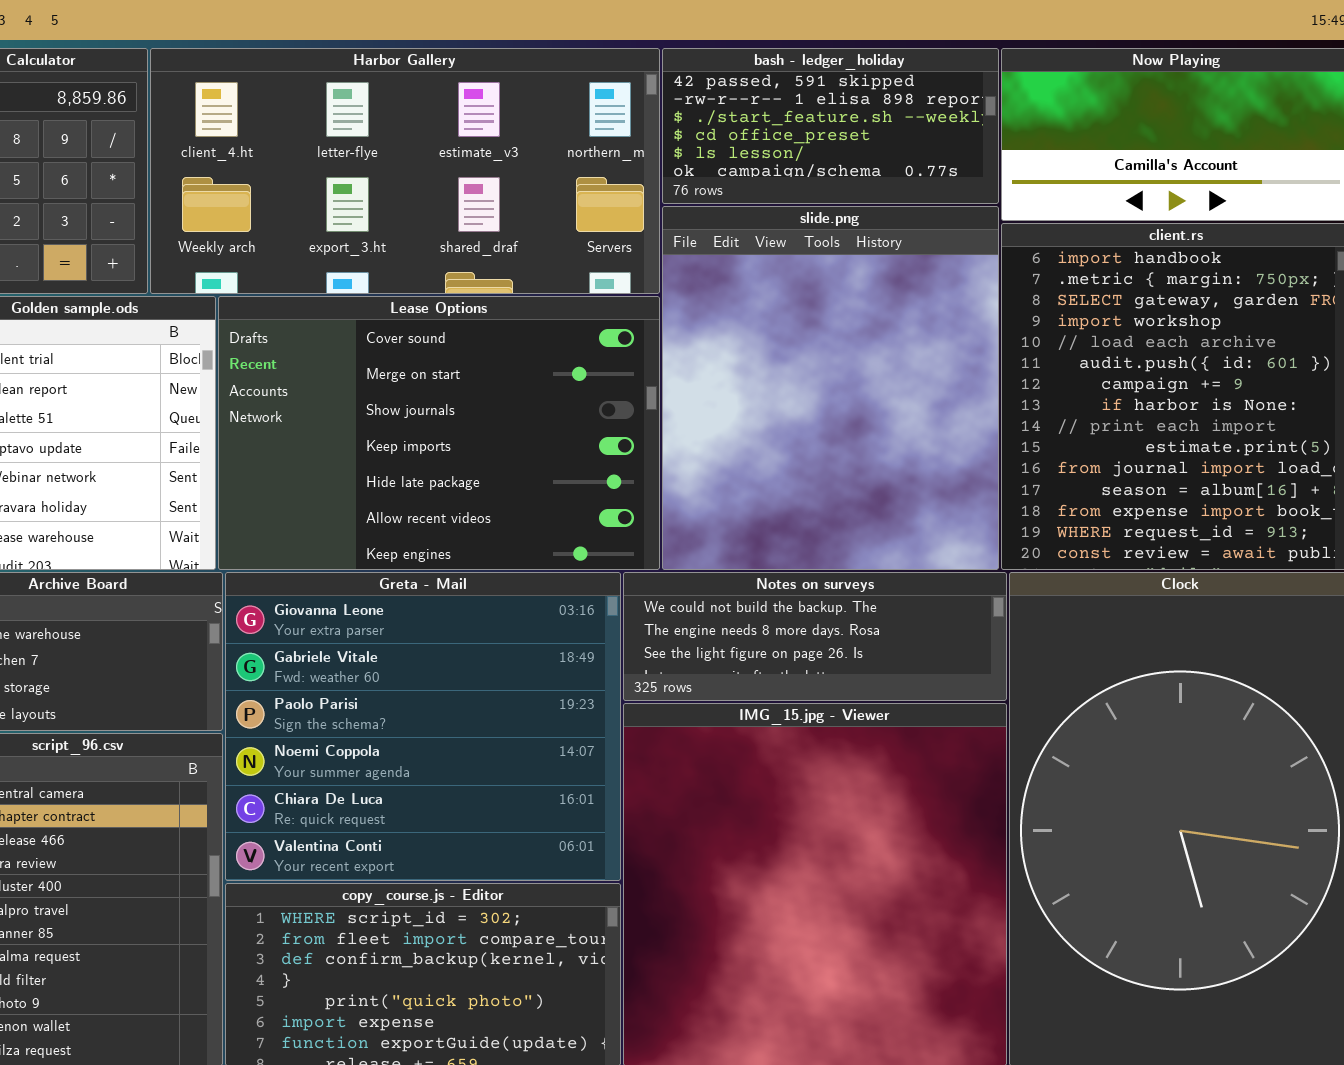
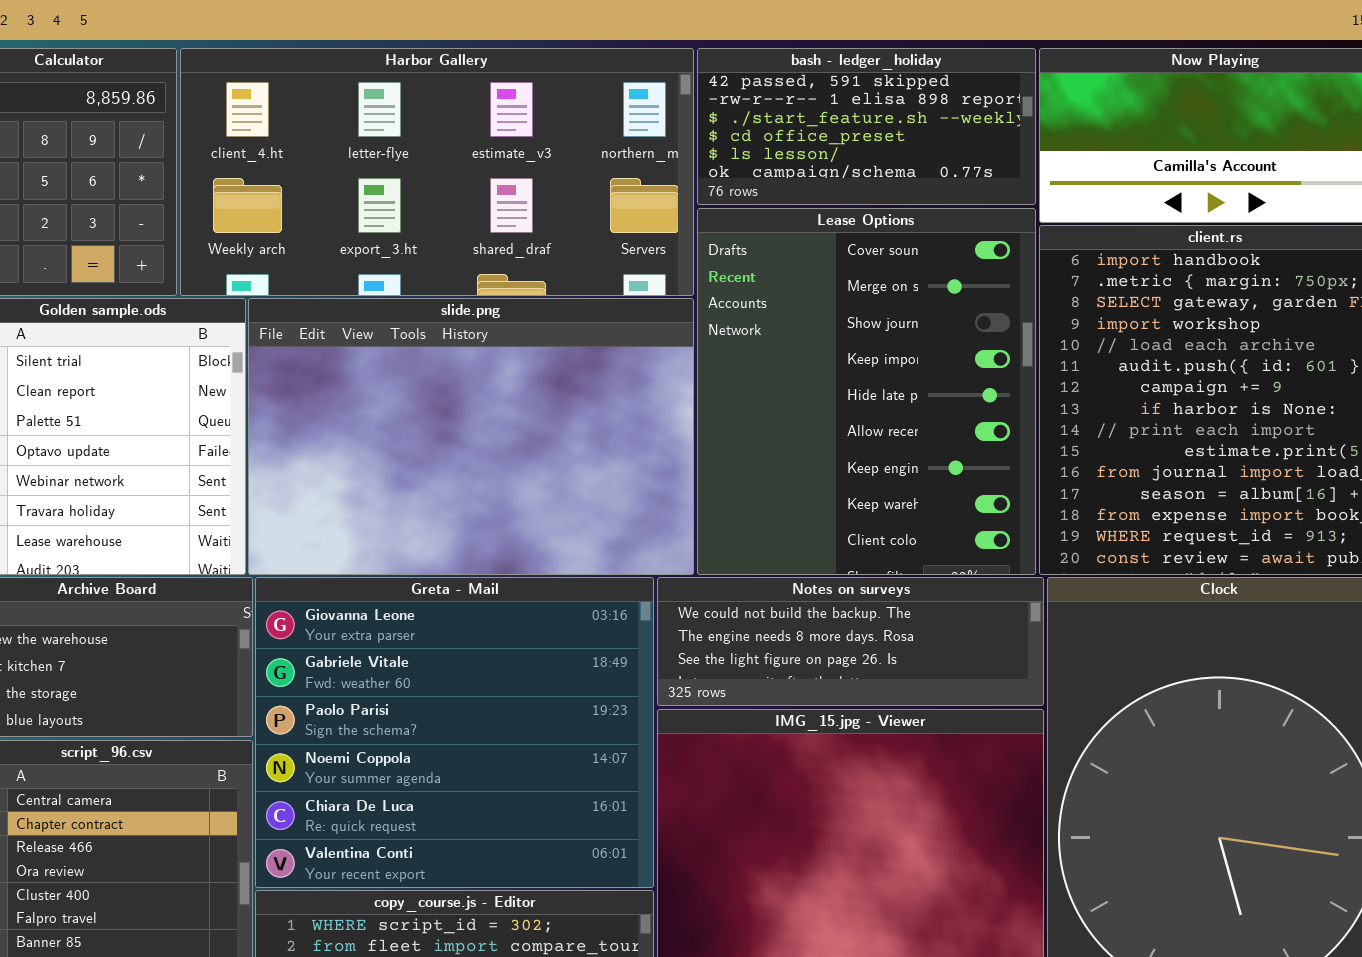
slide.png: [662,206,999,570] -> [248,298,694,575], moved, resized
Lease Options: [218,296,660,570] -> [697,208,1036,575], moved, resized

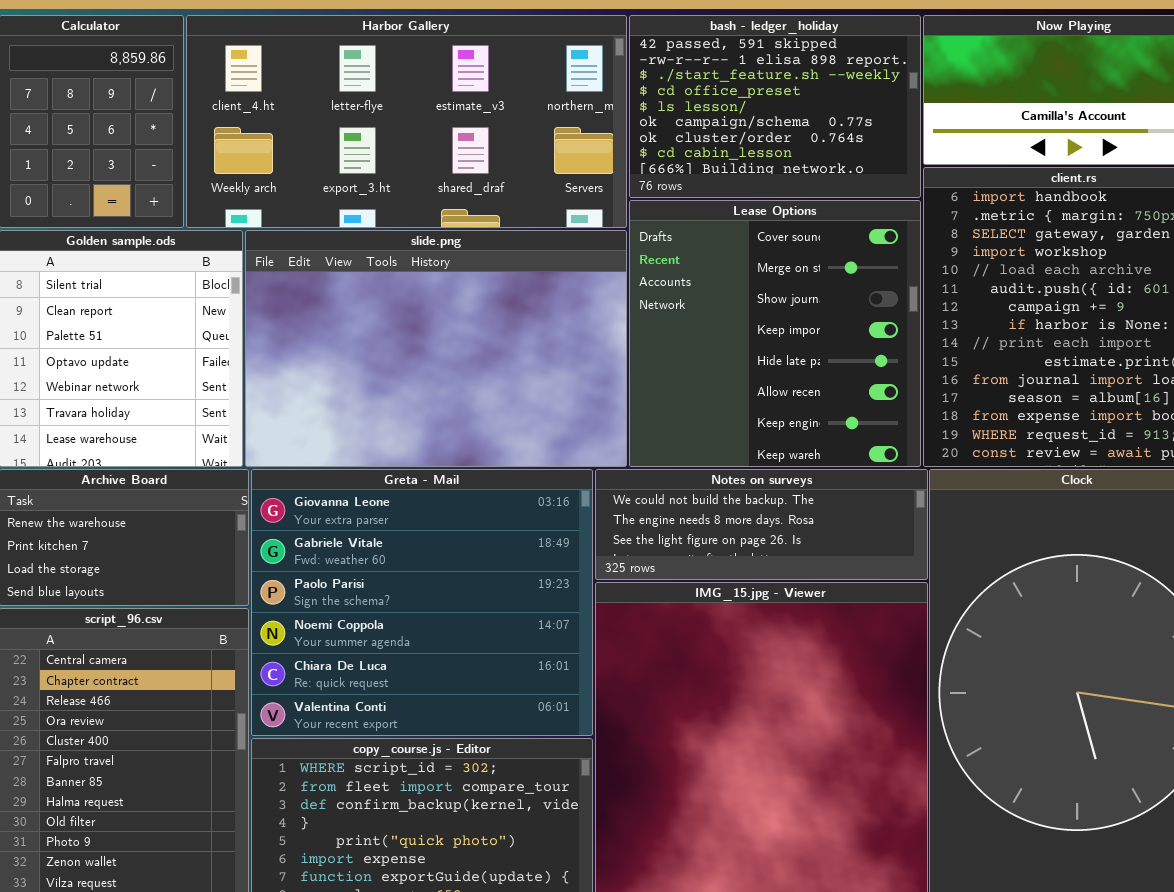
bash - ledger_holiday: [697,48,1036,205] -> [629,15,921,198], resized
Lease Options: [697,208,1036,575] -> [629,200,921,467], resized

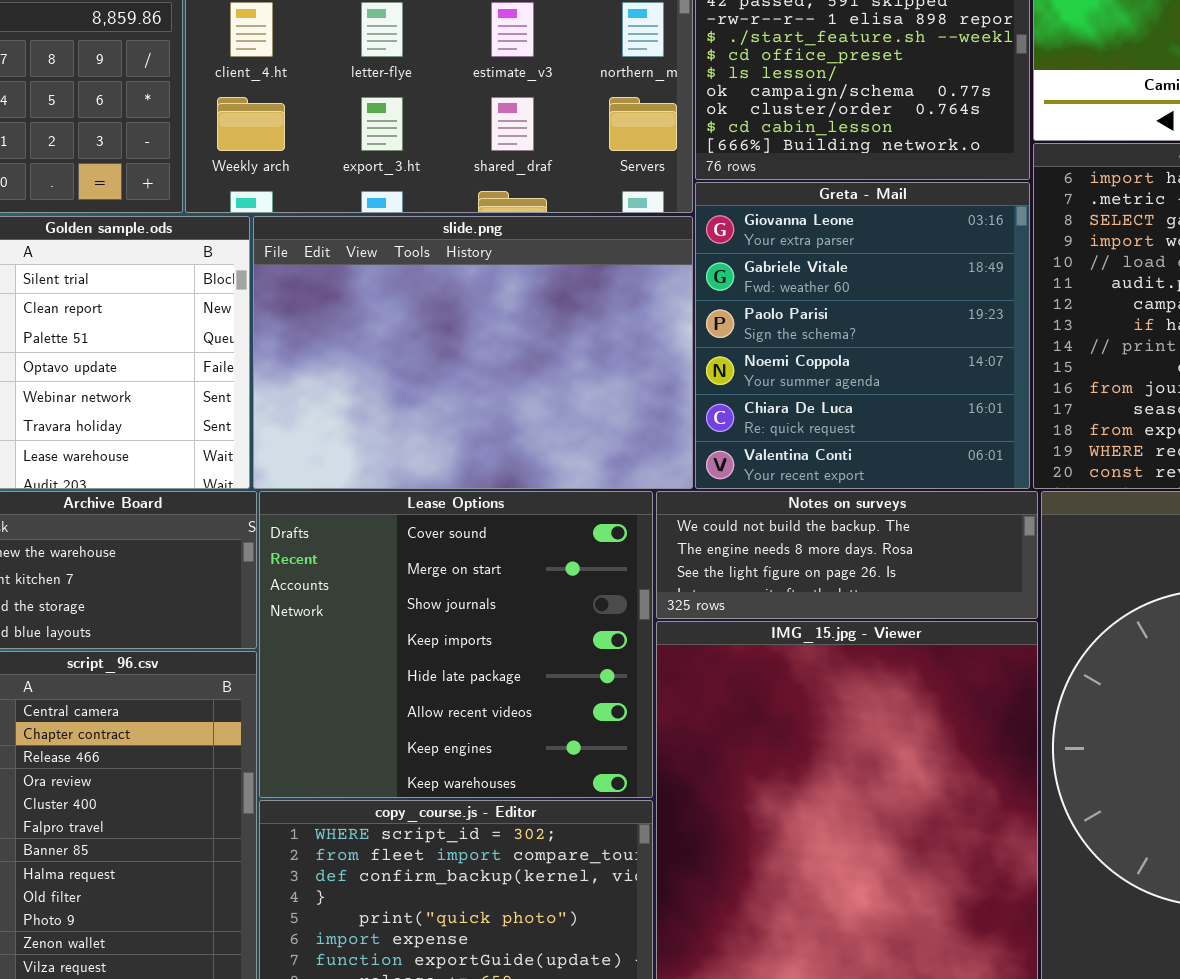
Lease Options: [629,200,921,467] -> [259,491,653,798], moved, resized
Greta - Mail: [251,469,593,736] -> [695,182,1030,489], moved, resized

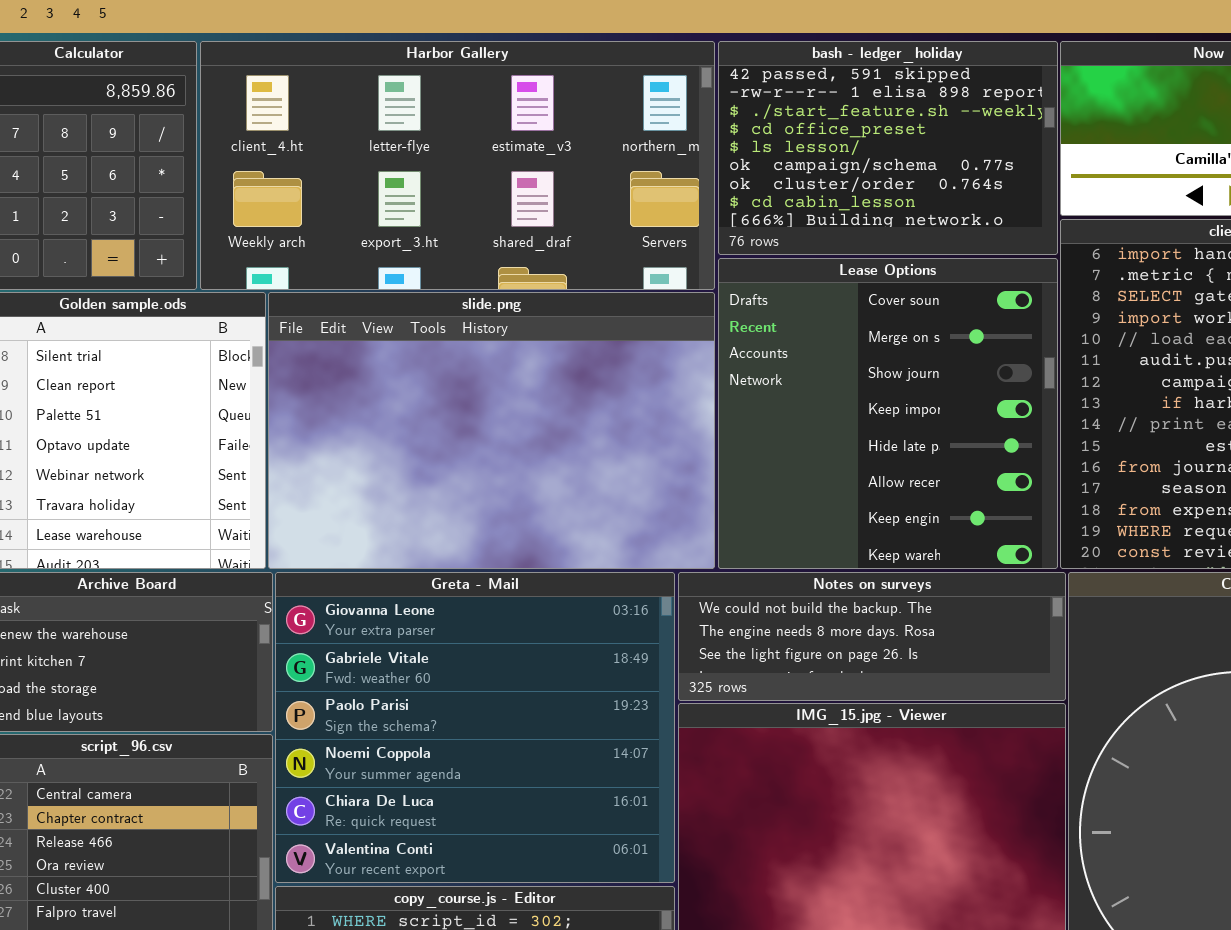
Greta - Mail: [695,182,1030,489] -> [275,572,675,883], moved, resized
Lease Options: [259,491,653,798] -> [718,258,1058,569], moved, resized

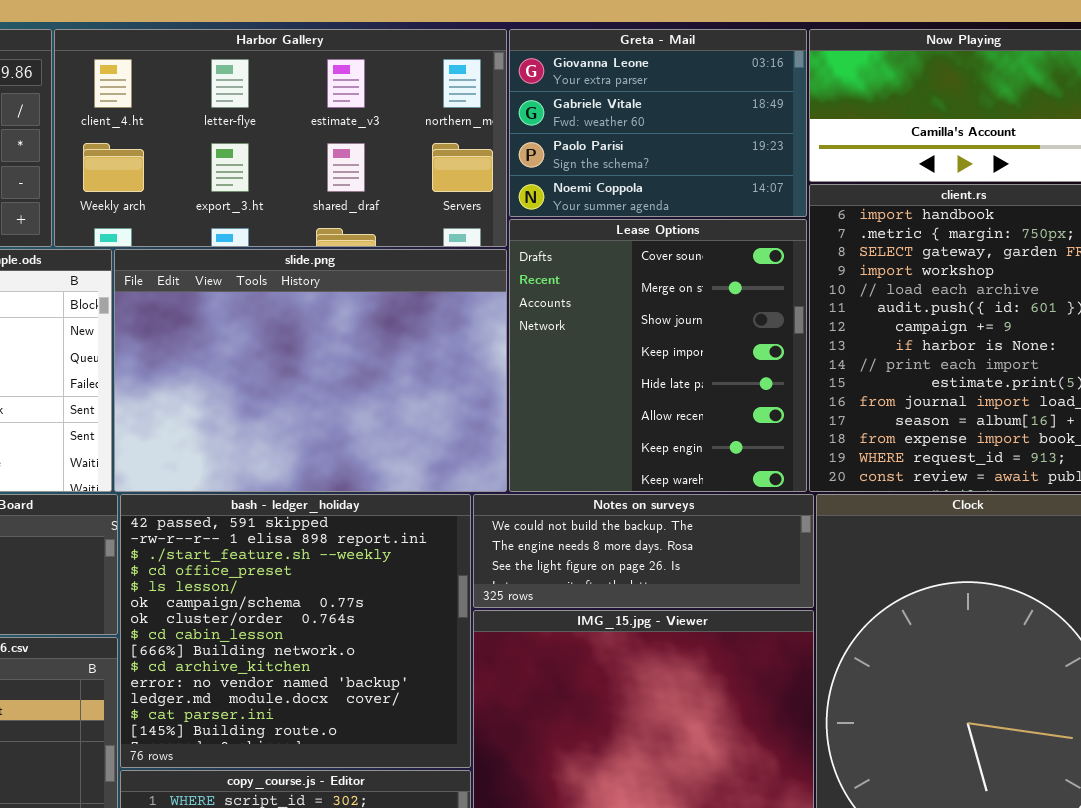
bash - ledger_holiday: [718,41,1058,255] -> [120,494,471,768], moved, resized
Greta - Mail: [275,572,675,883] -> [509,29,807,217], moved, resized

